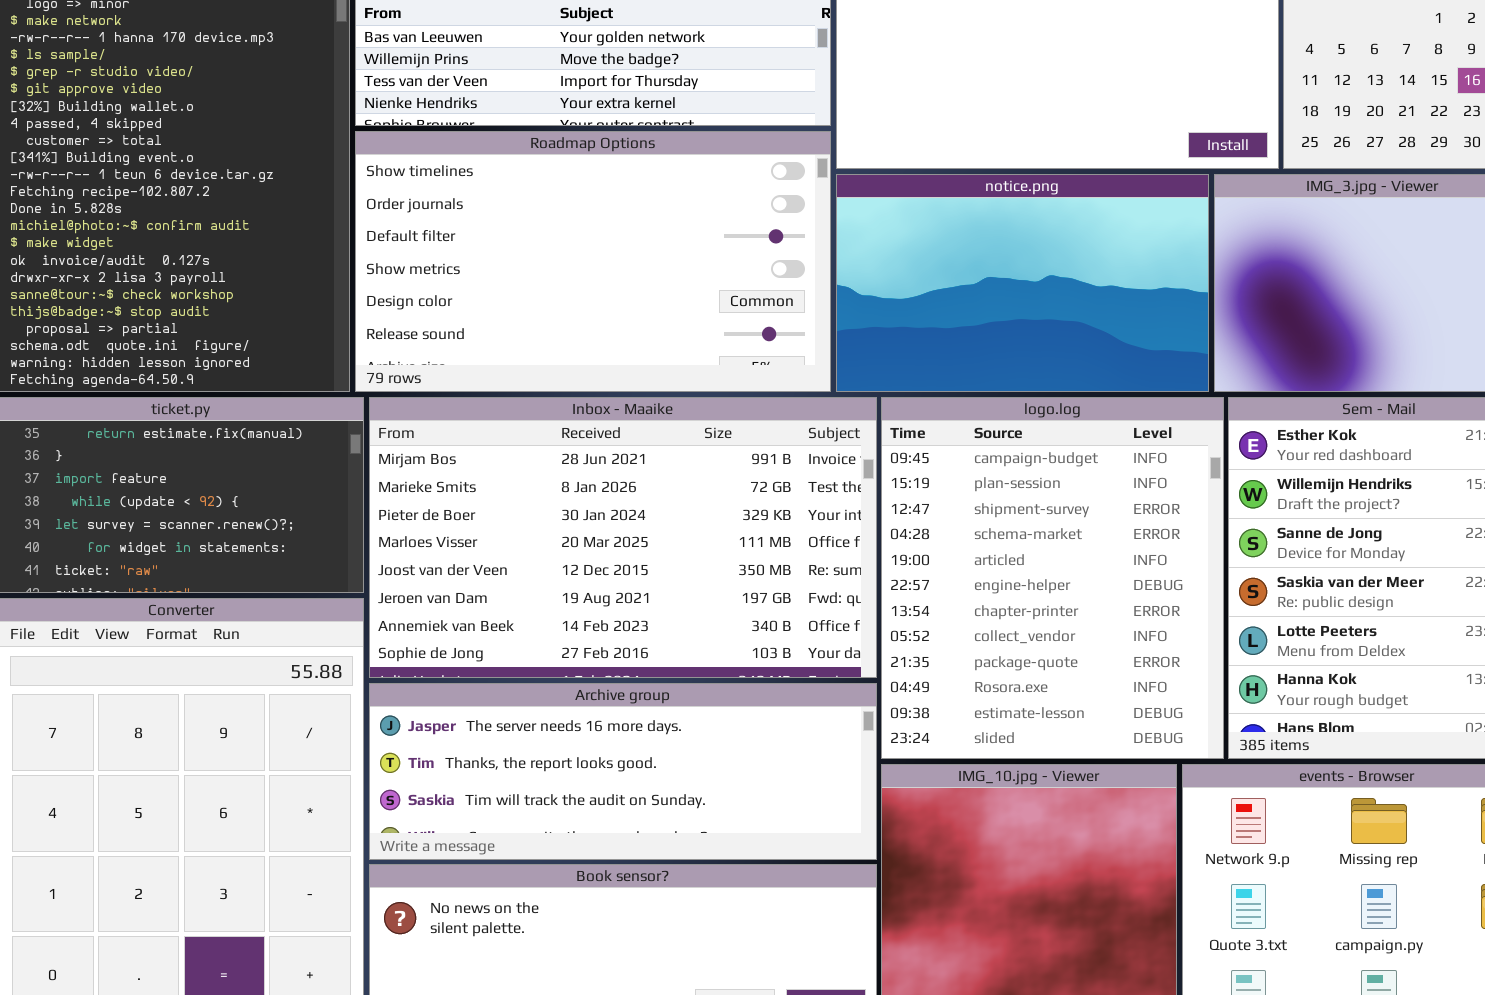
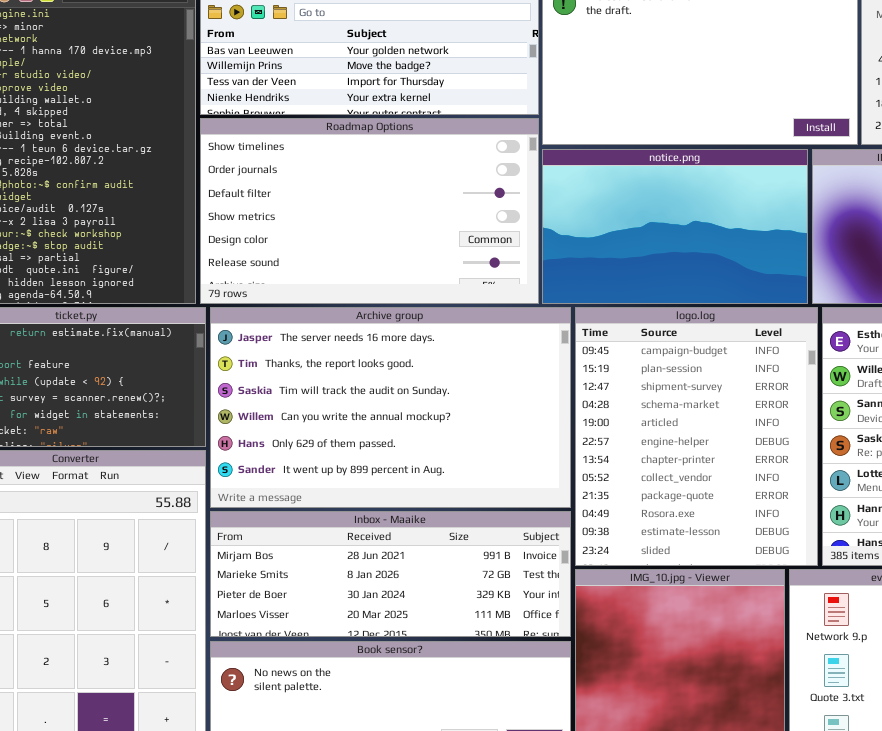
Inbox - Maaike: [369,397,877,678] -> [210,511,571,637], moved, resized
Archive group: [369,683,877,860] -> [210,307,571,508], moved, resized

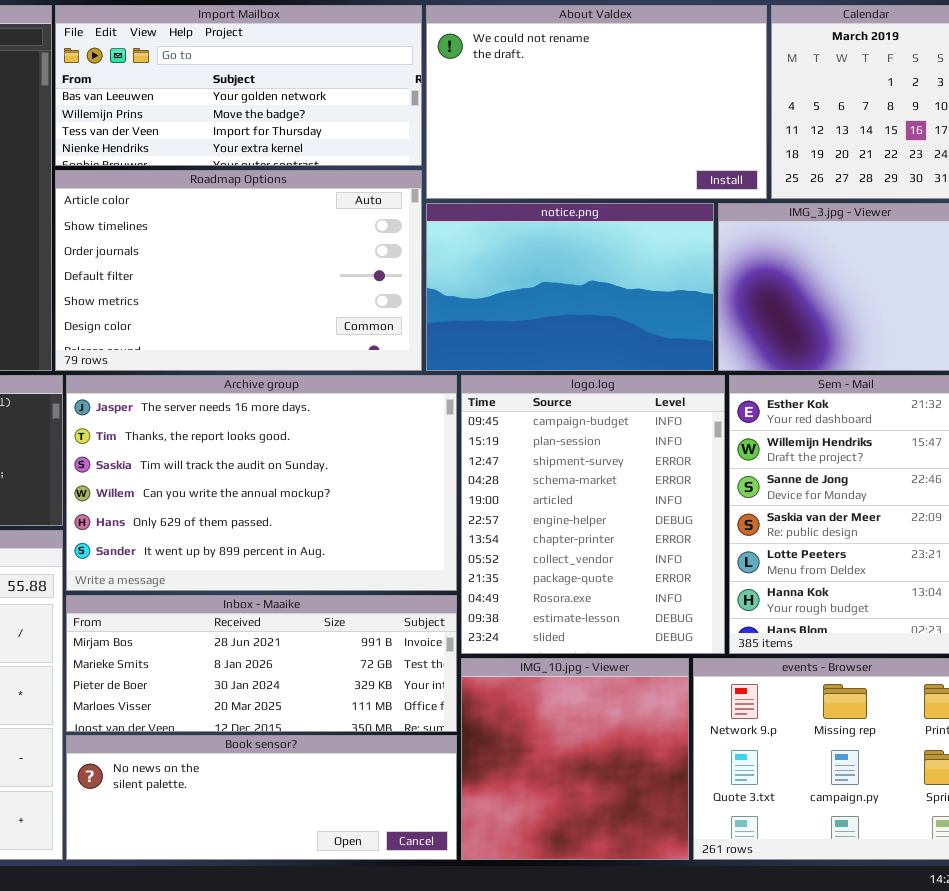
Roadmap Options: [200,118,539,304] -> [55,170,422,371], scrolled up 1 row

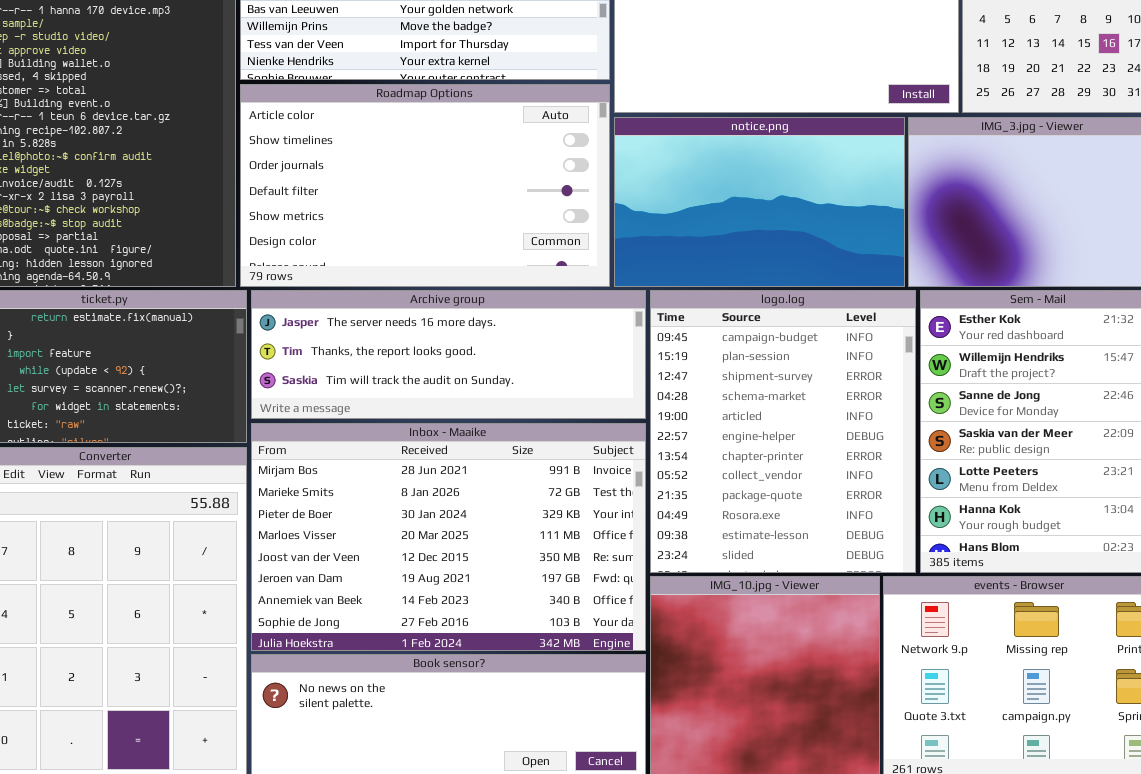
Archive group: [66,375,457,591] -> [251,290,646,419], resized
Inbox - Maaike: [66,595,457,732] -> [251,423,646,651], resized

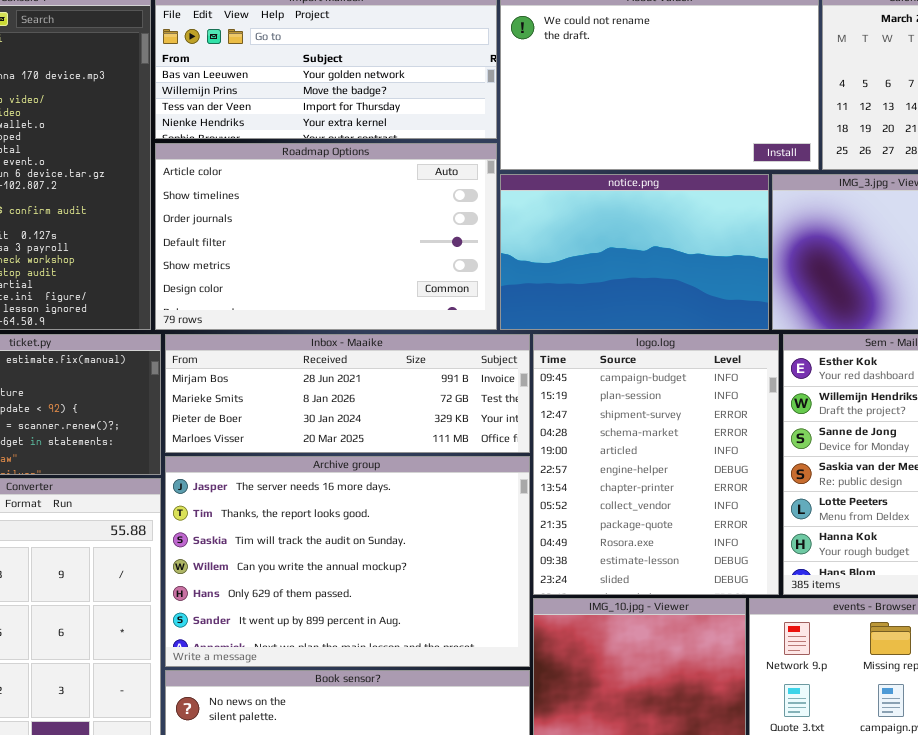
Archive group: [251,290,646,419] -> [165,456,530,667], moved, resized
Inbox - Maaike: [251,423,646,651] -> [165,334,530,453], moved, resized

